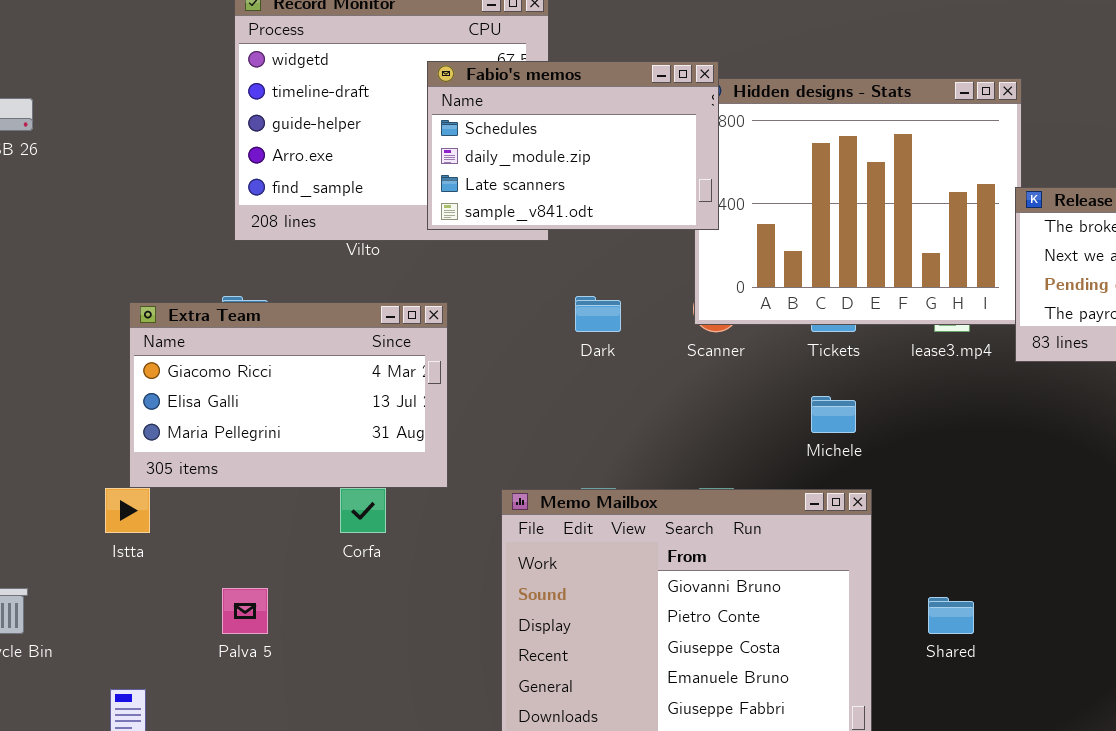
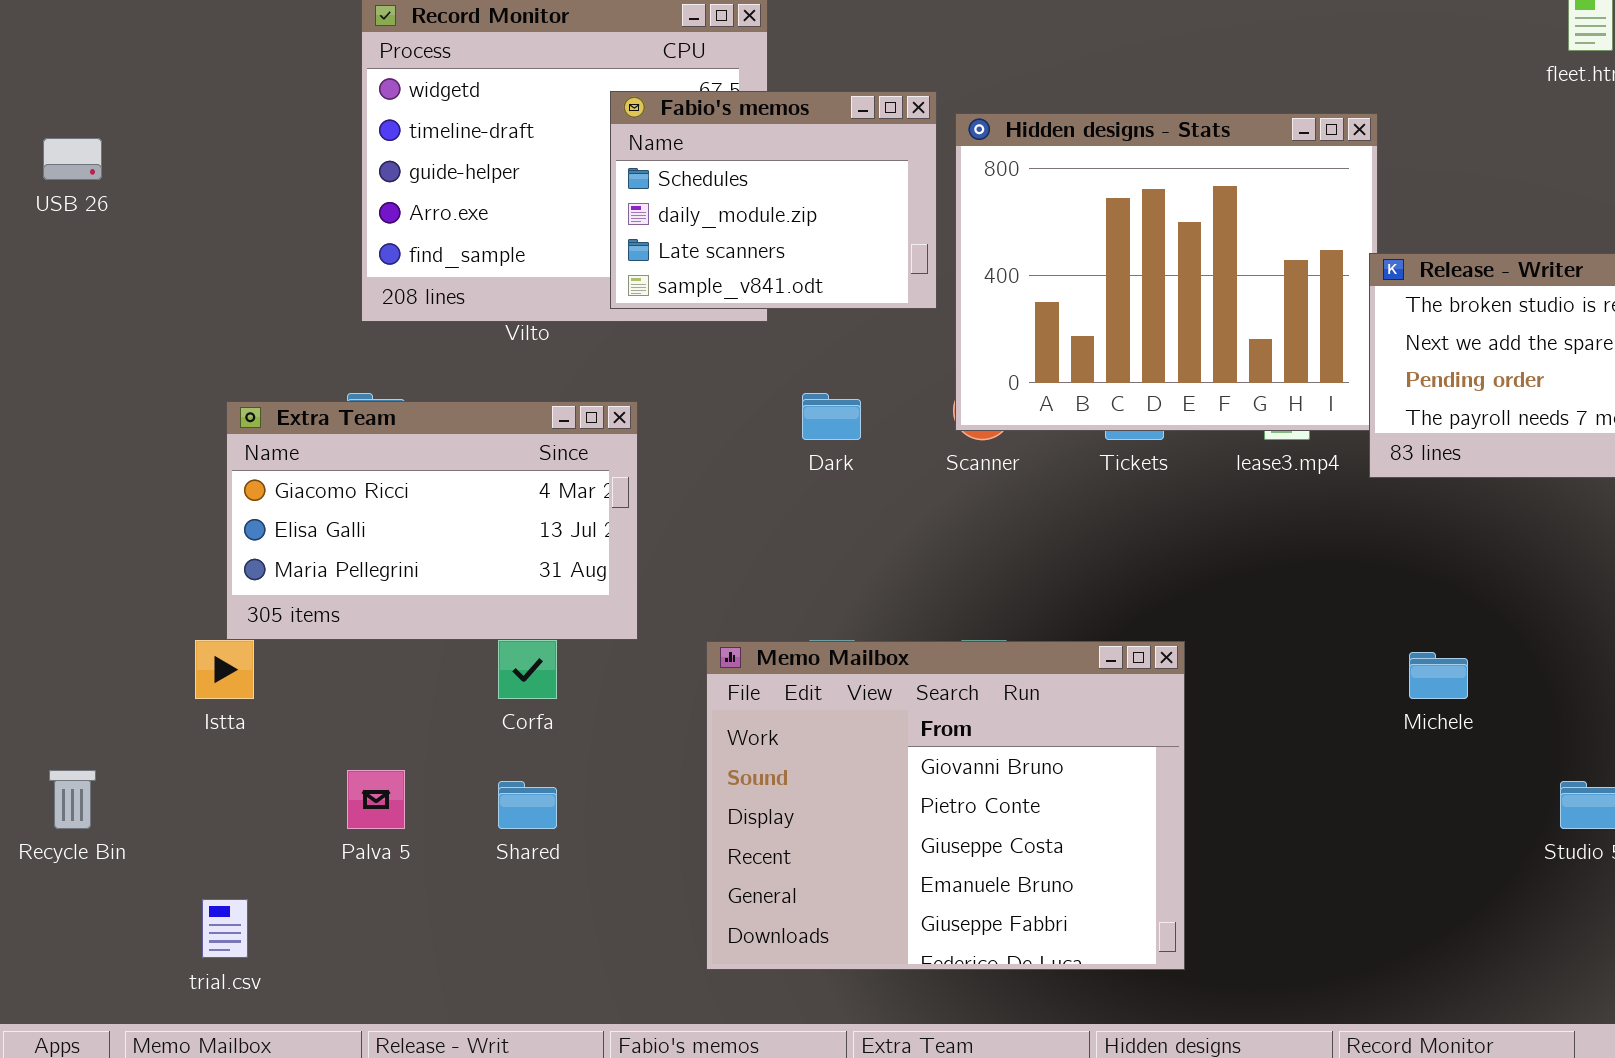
Fabio's memos: [427,61,719,230] -> [610,91,937,309], resized
Michele: [811,396,856,433] -> [1409,652,1468,699], moved
Shared: [928,597,974,634] -> [498,781,557,829], moved

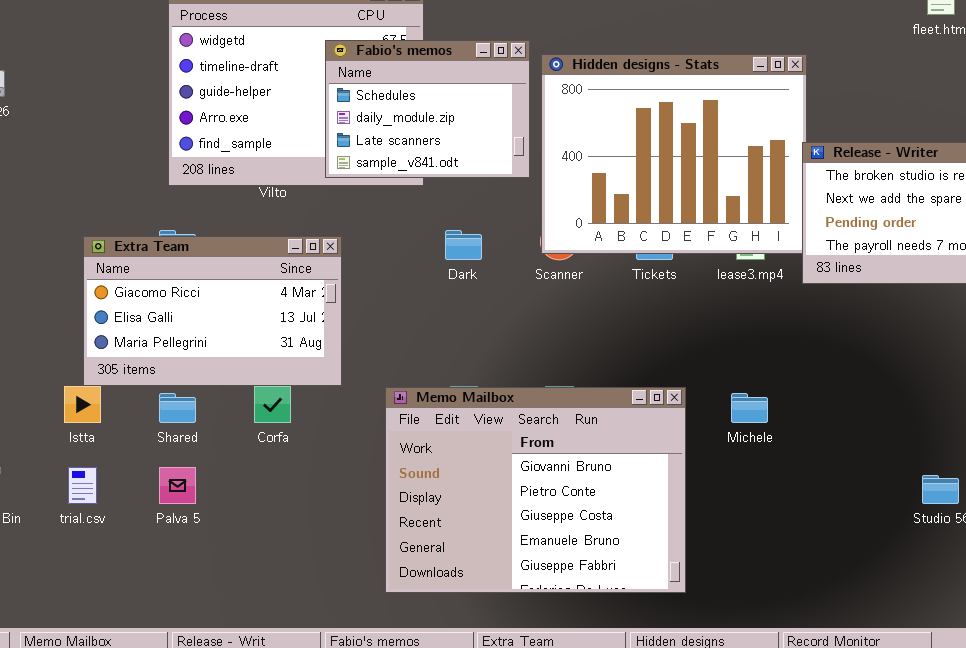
Michele: [1409,652,1468,699] -> [731,393,768,423], moved
Shared: [498,781,557,829] -> [159,393,196,423], moved
trial.csv: [202,899,248,958] -> [68,467,97,504], moved

